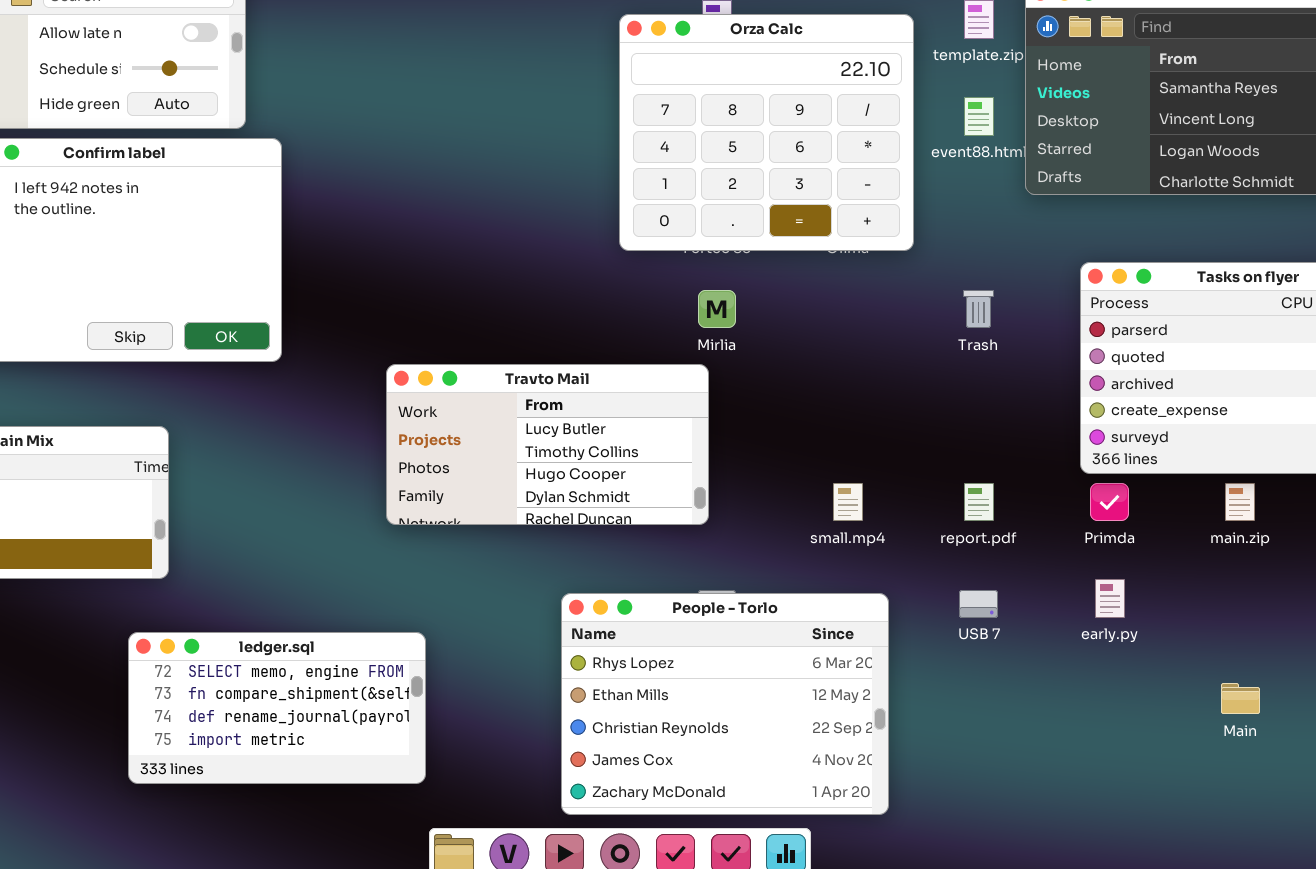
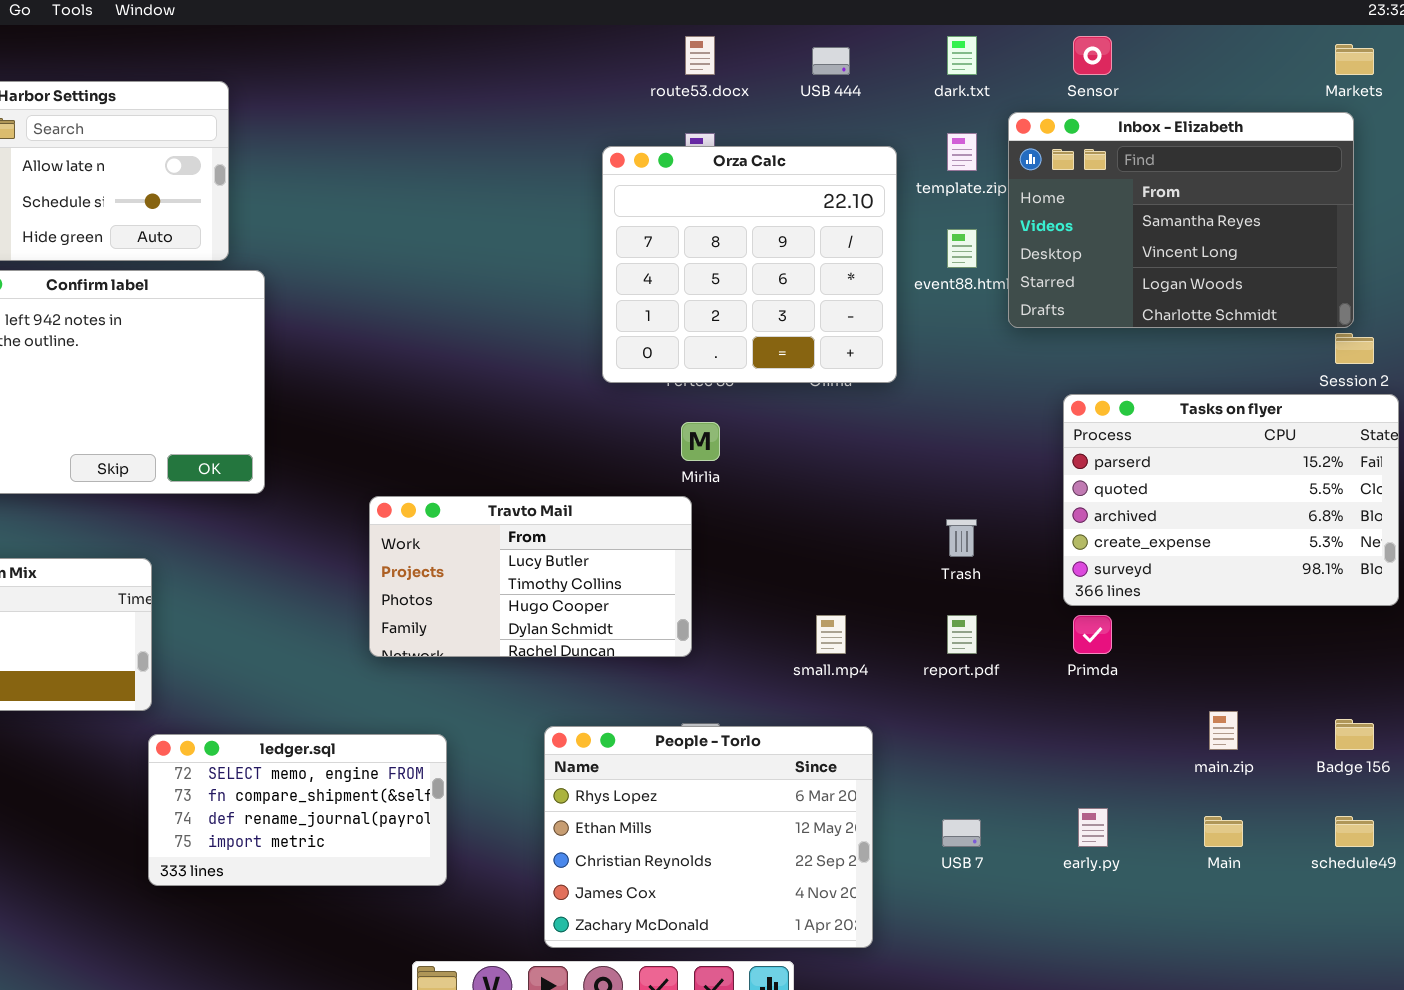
Trash: [963,290,994,328] -> [946,519,977,557], moved
main.zip: [1225,483,1255,521] -> [1209,711,1238,750], moved
early.py: [1095,579,1125,618] -> [1078,808,1108,847], moved
USB 7: [959,590,998,618] -> [942,819,981,847], moved
ledger.sql: [128,632,426,784] -> [148,734,447,886], moved

